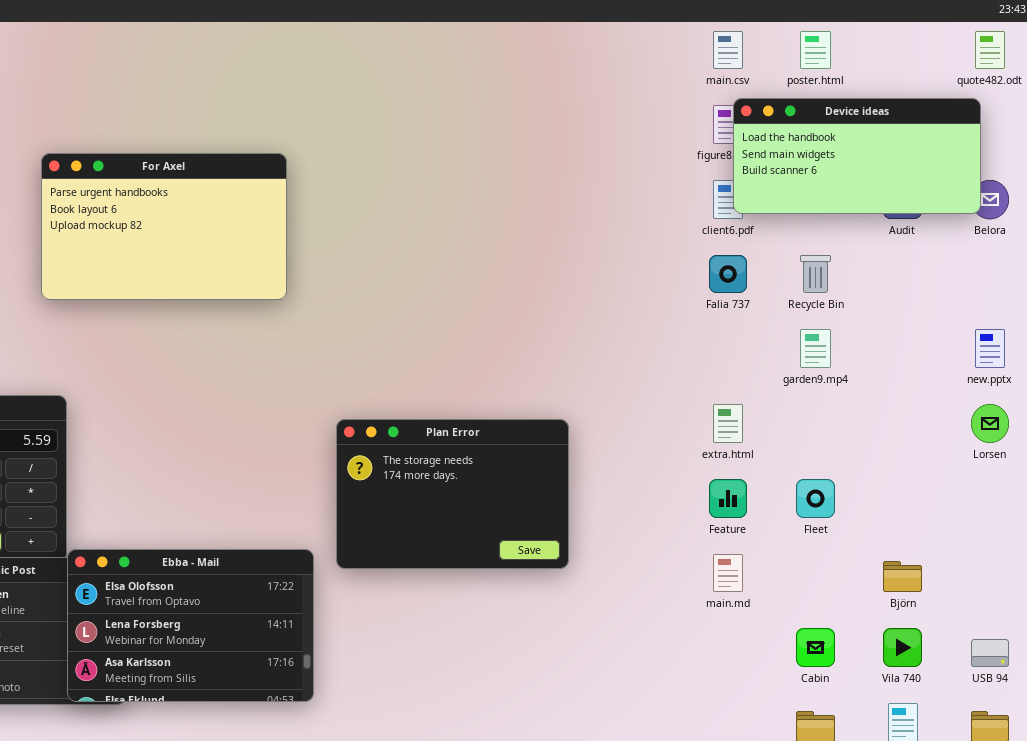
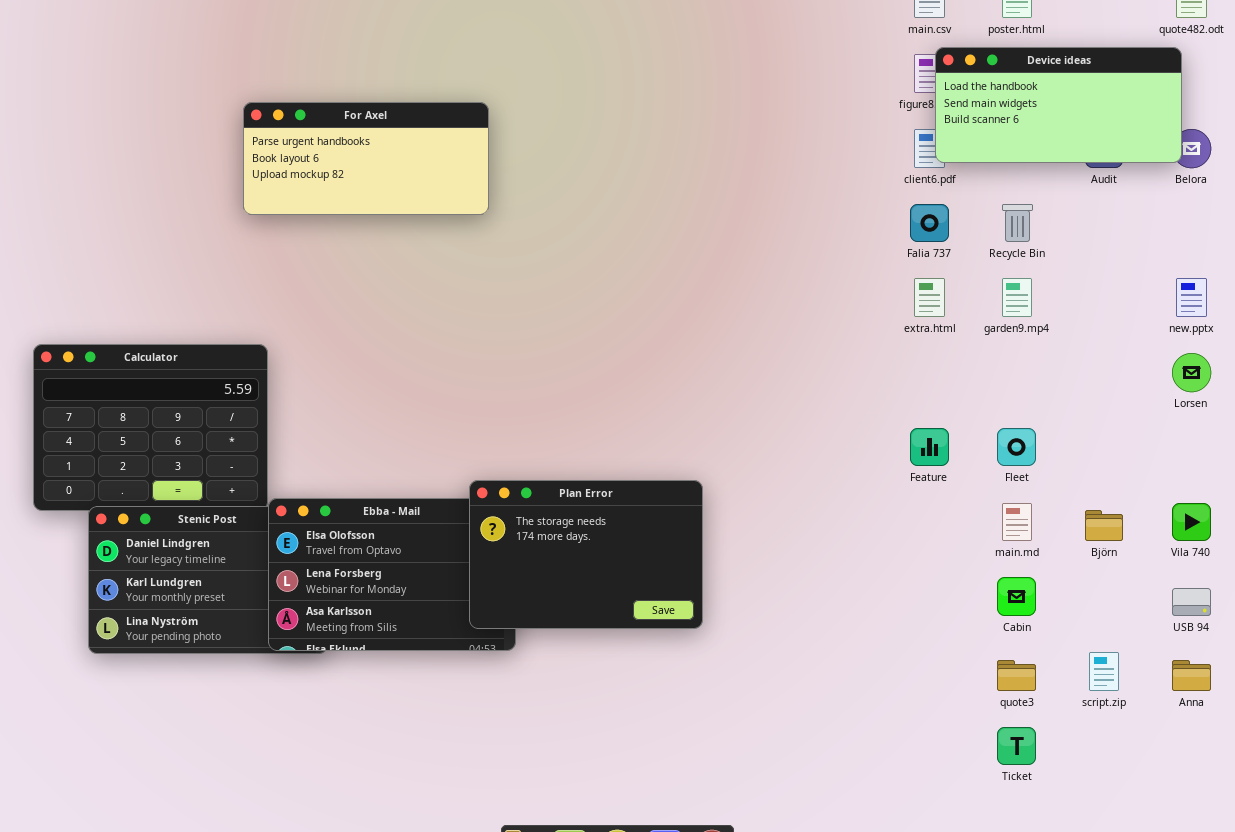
For Axel: [41,153,287,300] -> [243,102,489,215], resized
extra.html: [713,404,743,443] -> [914,278,945,317], moved
Plan Error: [336,419,569,569] -> [469,480,703,629], moved
main.md: [713,554,743,592] -> [1002,503,1032,541], moved
Vila 740: [883,628,922,667] -> [1172,503,1211,541], moved

